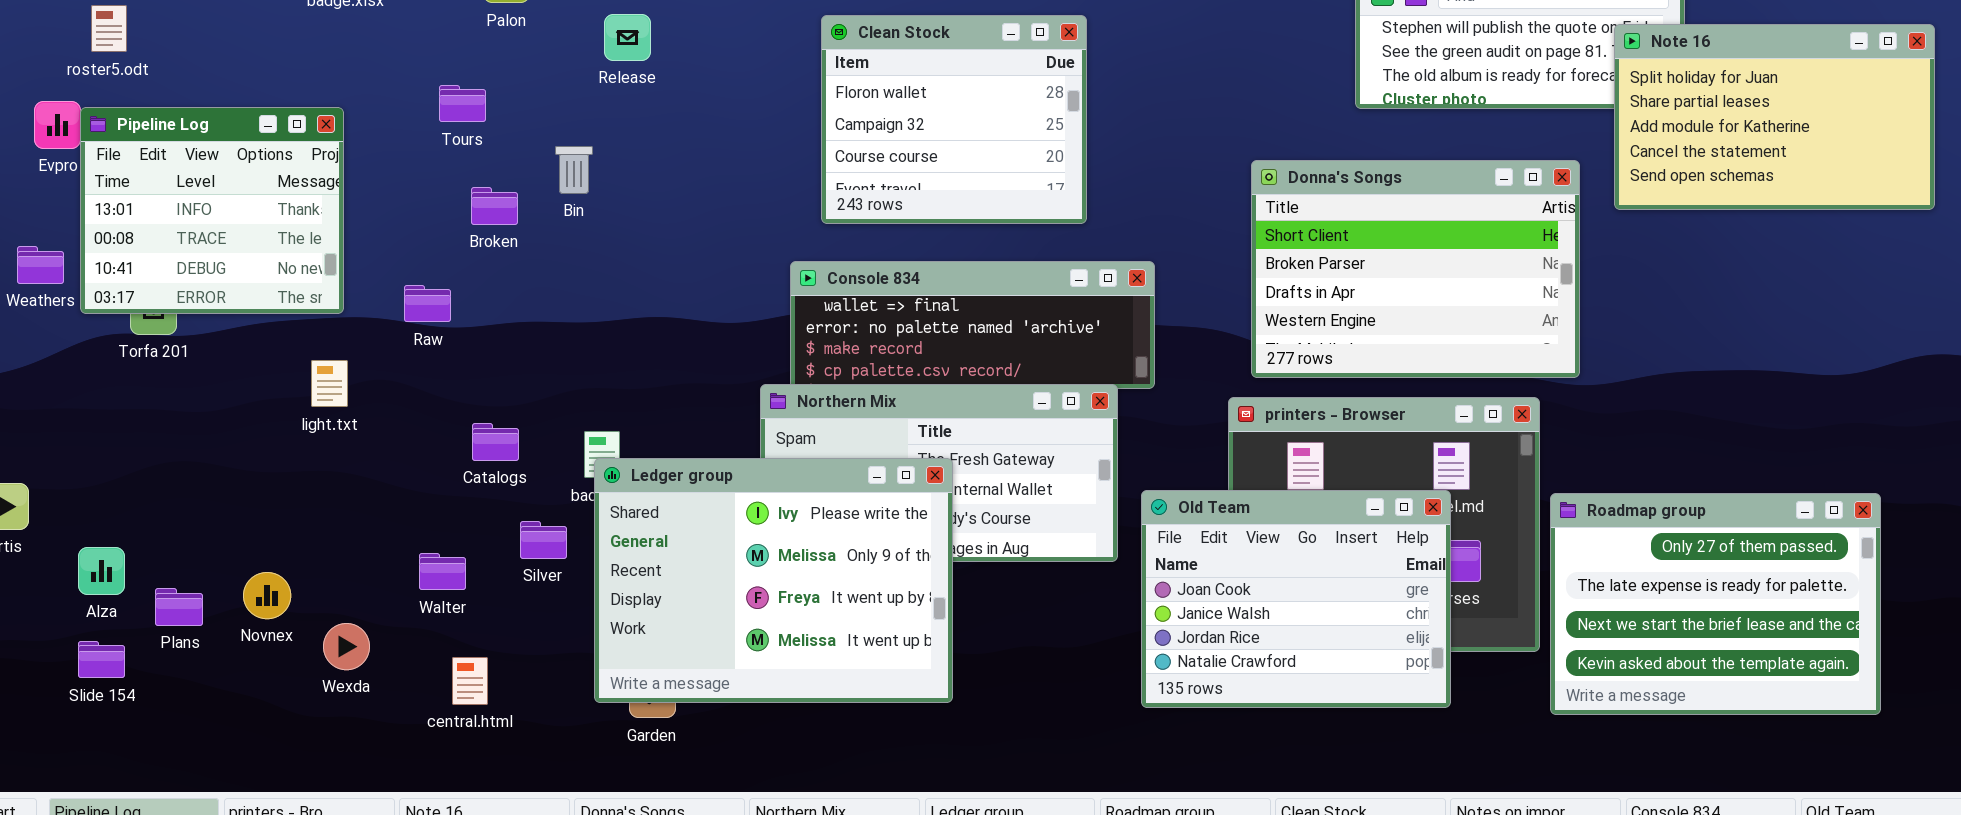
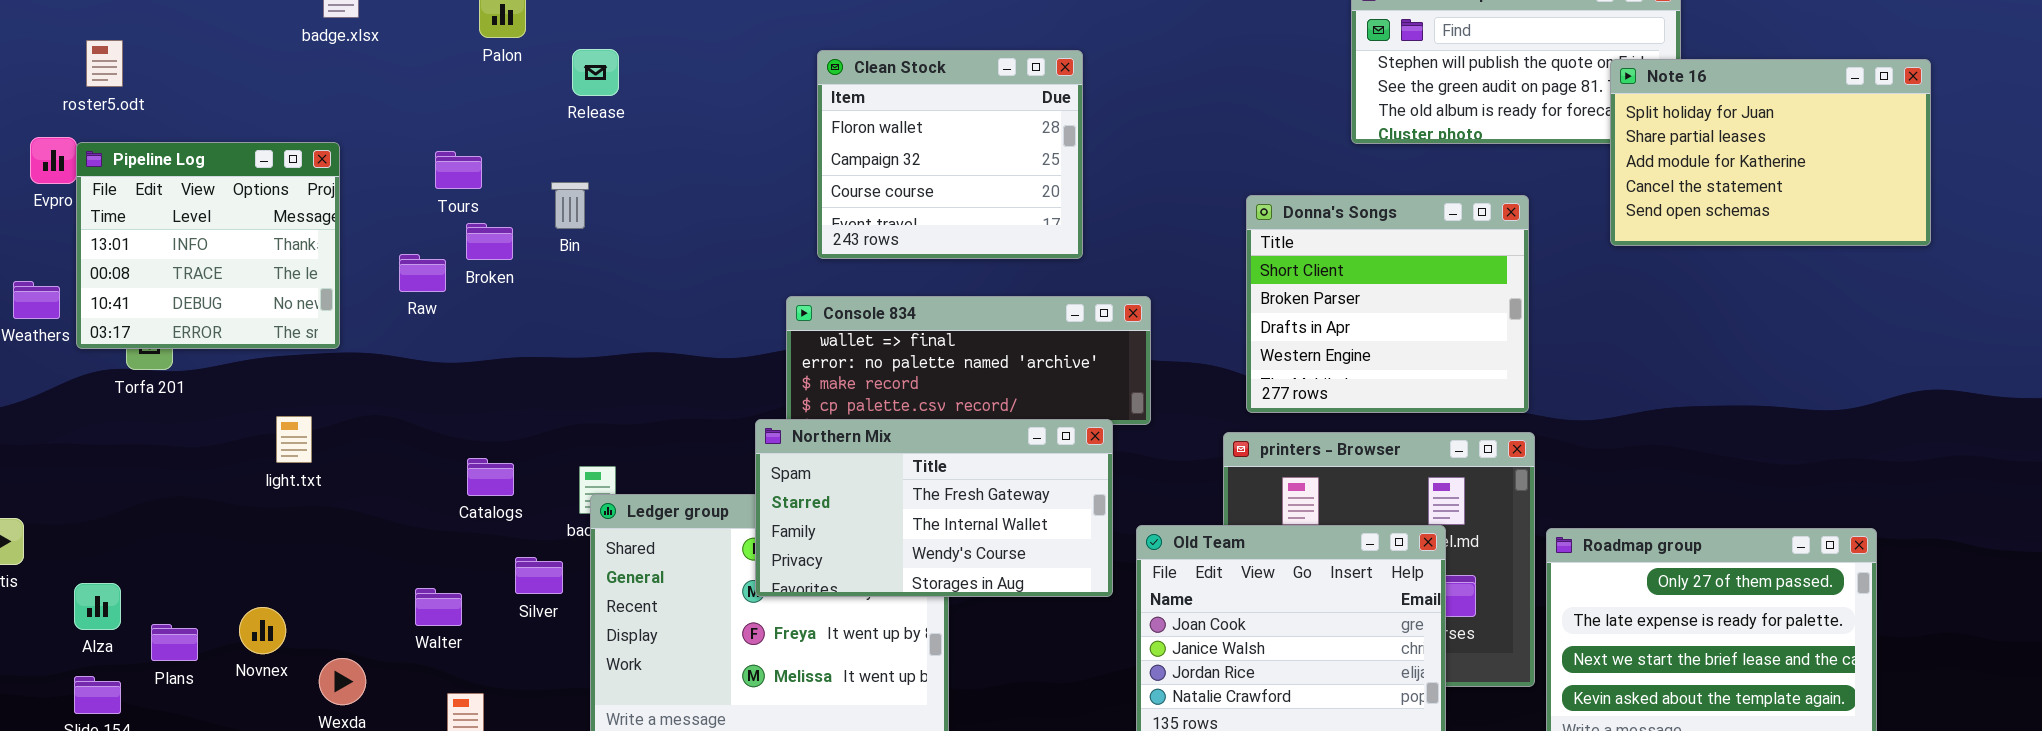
Release: [604,14,651,61] -> [572,49,619,96], moved
Tours: [439,85,486,122] -> [435,151,482,189], moved
Donna's Songs: [1251,160,1580,378] -> [1246,195,1529,413], resized
Raw: [404,285,451,322] -> [399,254,446,292], moved
light.txt: [311,360,348,407] -> [276,416,312,463], moved
Northern Mix: [760,384,1118,562] -> [755,419,1113,597], raised

